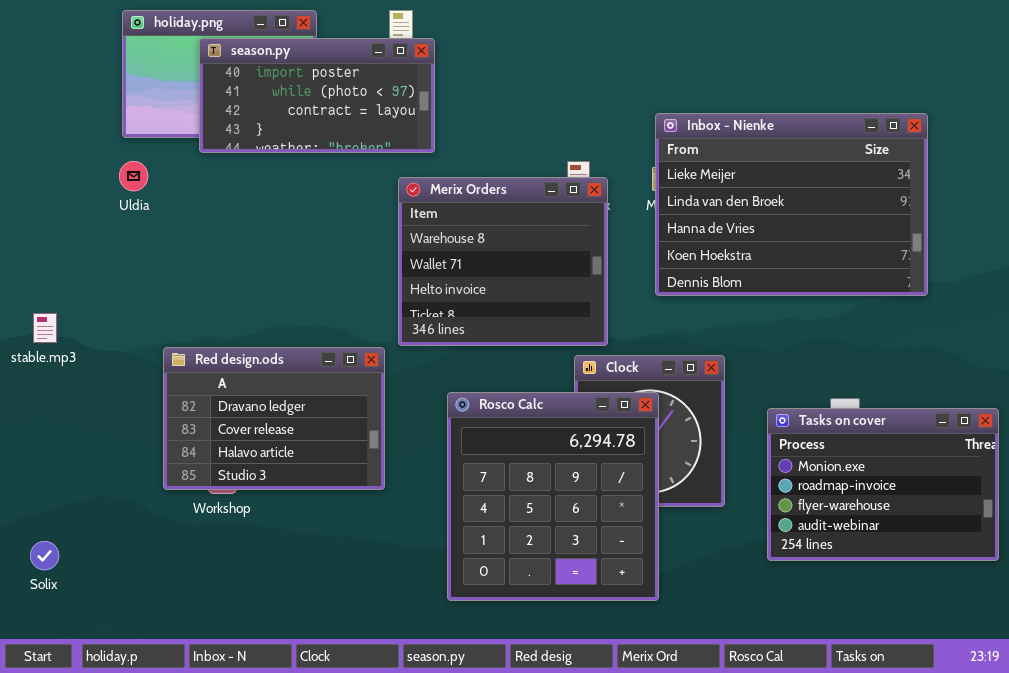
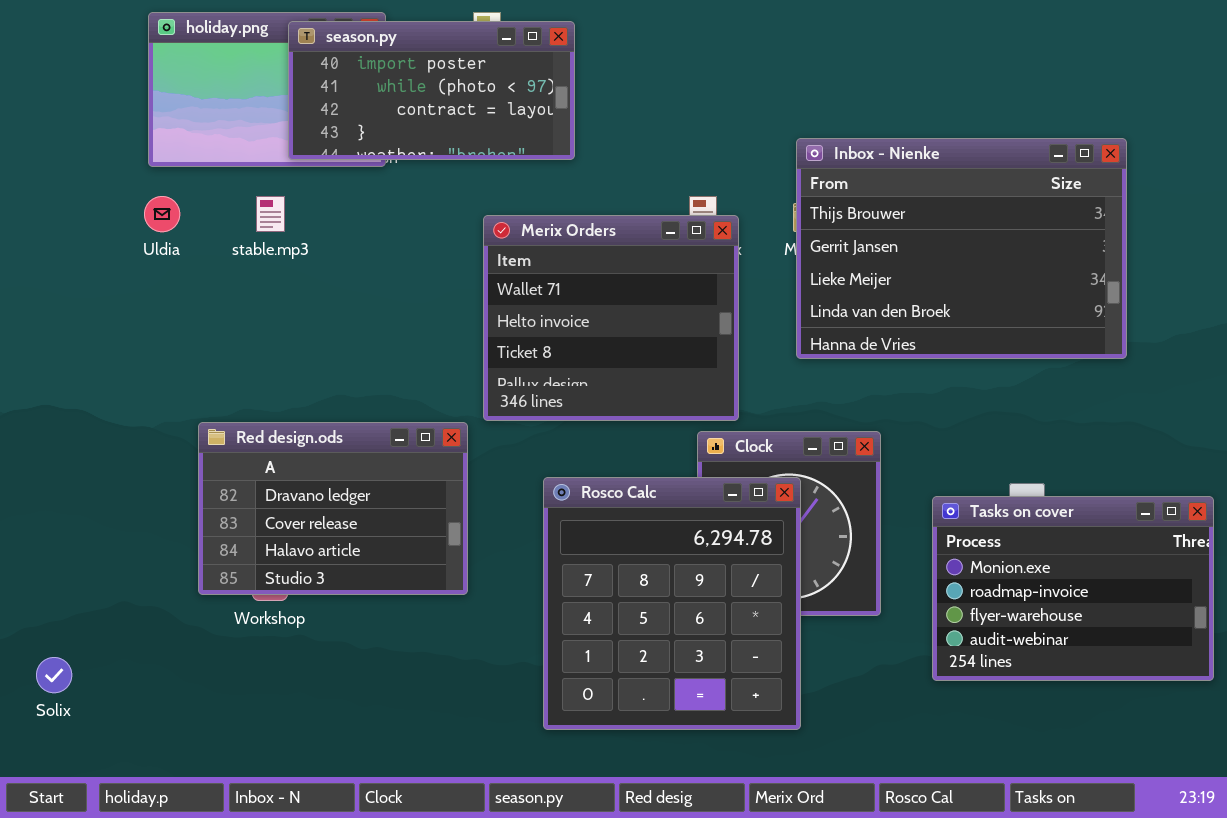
season.py: [199,38,435,153] -> [288,21,575,160], moved
Inbox - Nienke: [655,113,928,296] -> [796,138,1127,359], scrolled up 2 rows
Merix Orders: [398,177,608,346] -> [483,215,739,421], scrolled down 1 row
stable.mp3: [33,313,57,343] -> [256,196,285,232], moved

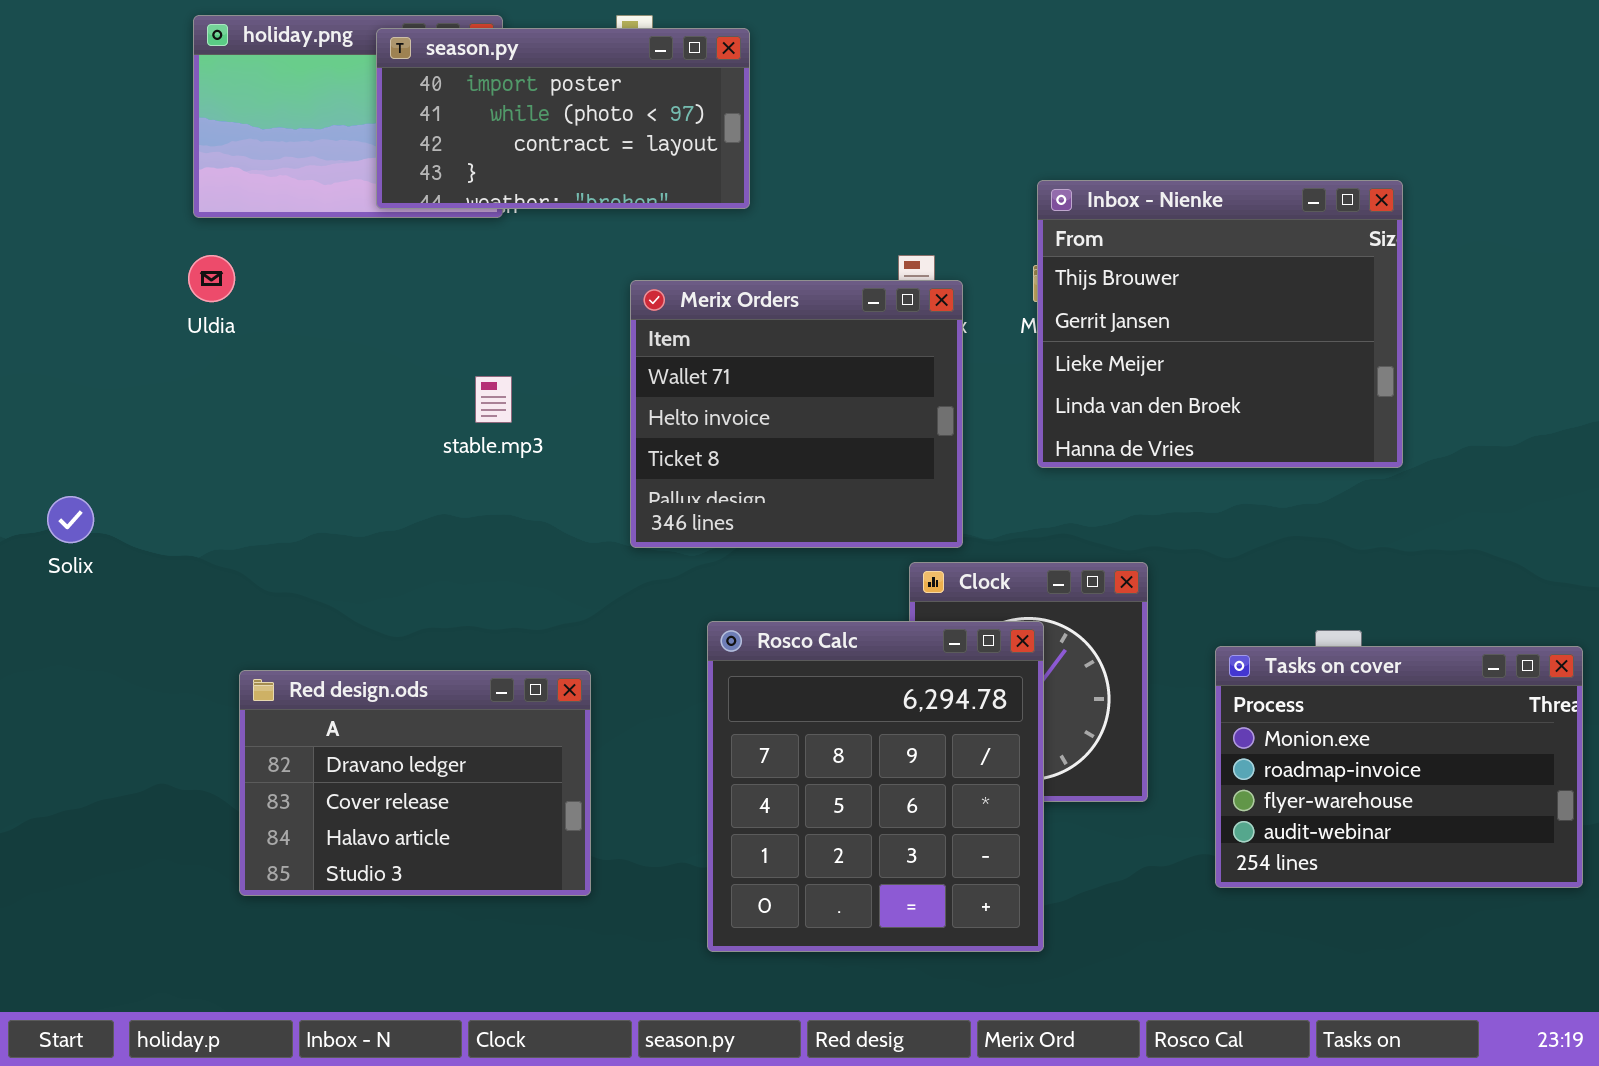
Inbox - Nienke: [796,138,1127,359] -> [1037,180,1403,468], resized
stable.mp3: [256,196,285,232] -> [475,376,512,423], moved
Red design.ods: [198,422,468,595] -> [239,670,591,896], moved
Solix: [36,657,72,693] -> [47,496,94,543], moved

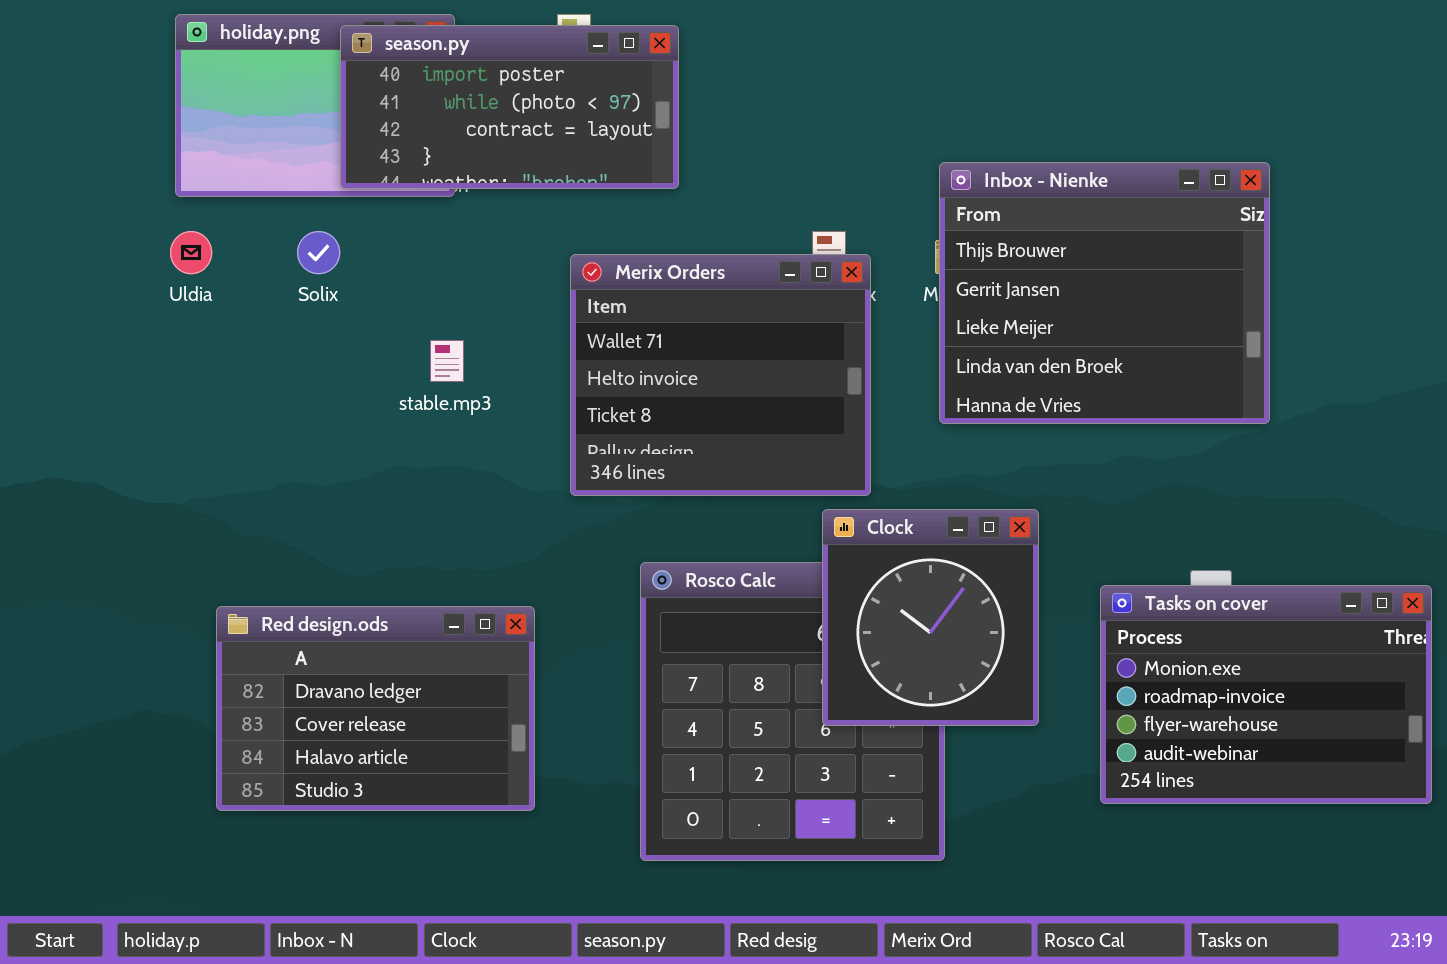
Solix: [47,496,94,543] -> [297,231,340,274], moved
Clock: [909,562,1148,802] -> [822,509,1039,726], raised

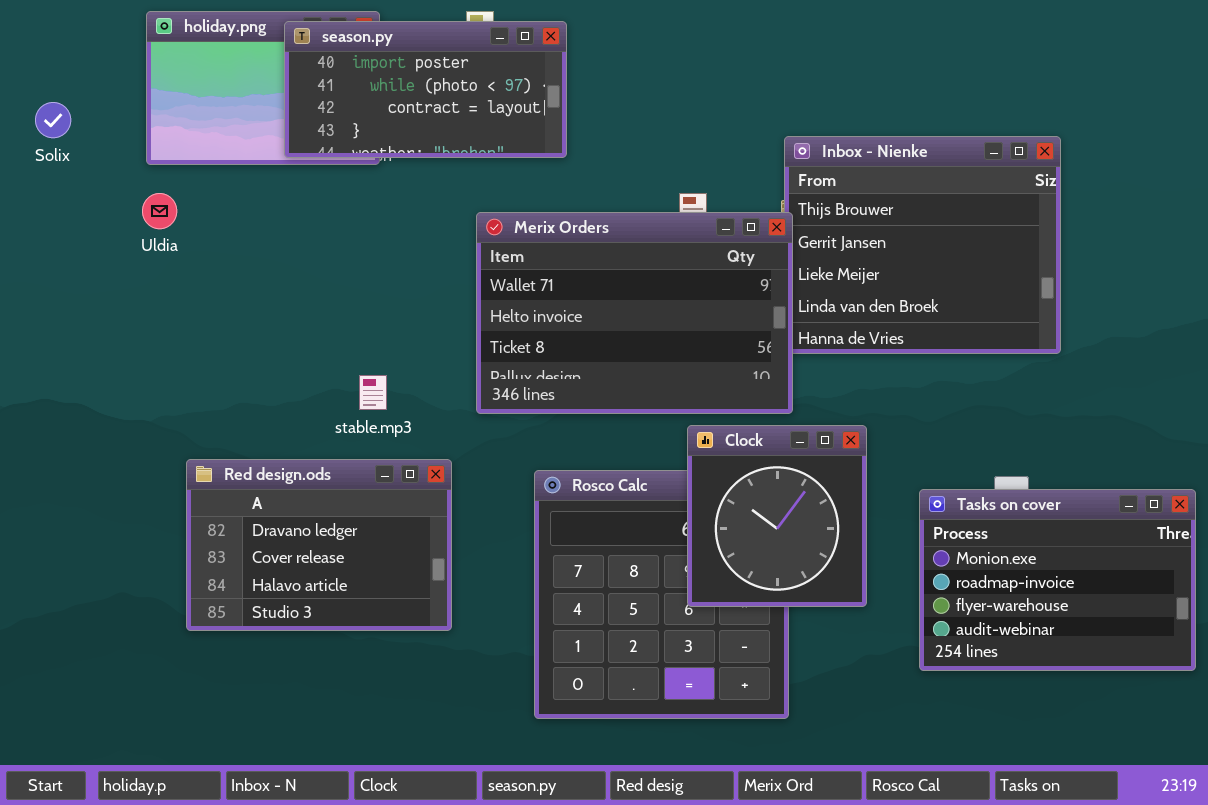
Solix: [297,231,340,274] -> [35,102,71,138], moved
Merix Orders: [570,254,871,496] -> [476,212,793,414], resized
stable.mp3: [430,340,464,382] -> [359,375,387,410], moved
Red design.ods: [216,606,535,811] -> [186,459,452,631], moved

